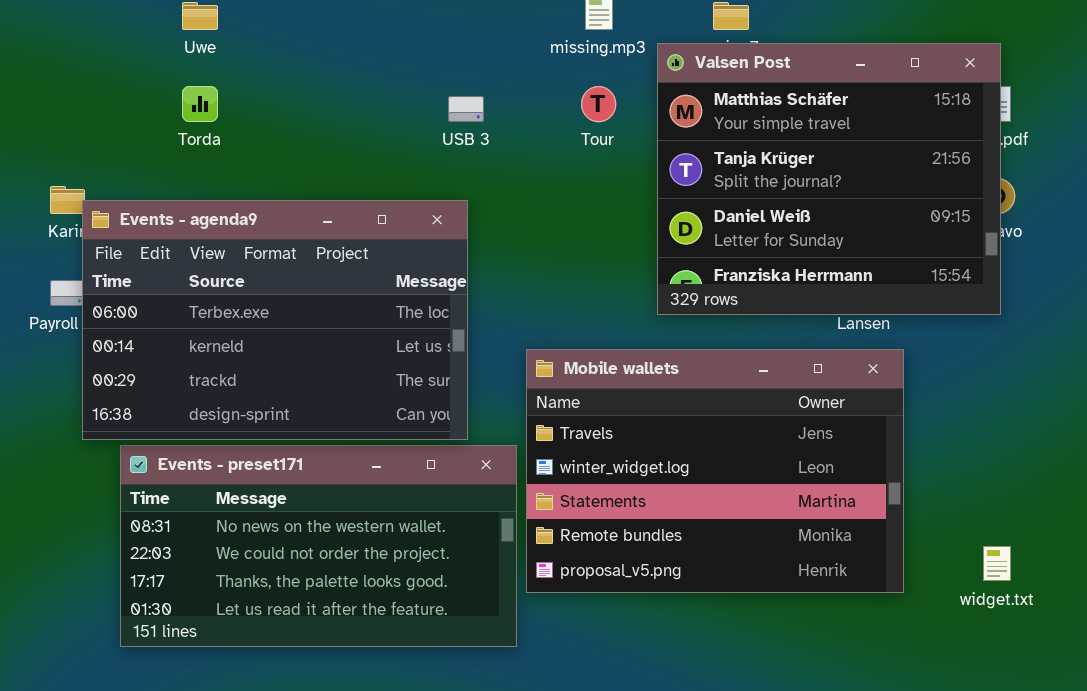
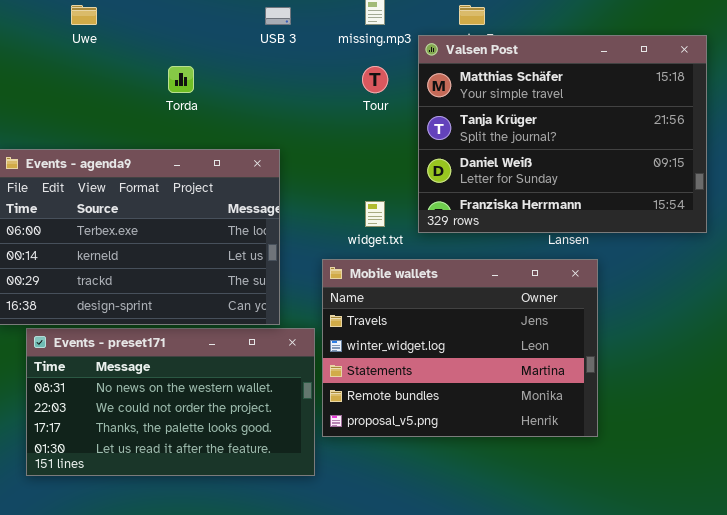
Valsen Post: [657,43,1001,315] -> [418,35,707,233], resized
Torda: [182,86,218,122] -> [168,66,194,93], moved
USB 3: [448,96,484,122] -> [265,7,291,25], moved
widget.txt: [983,546,1011,581] -> [365,201,385,227], moved

